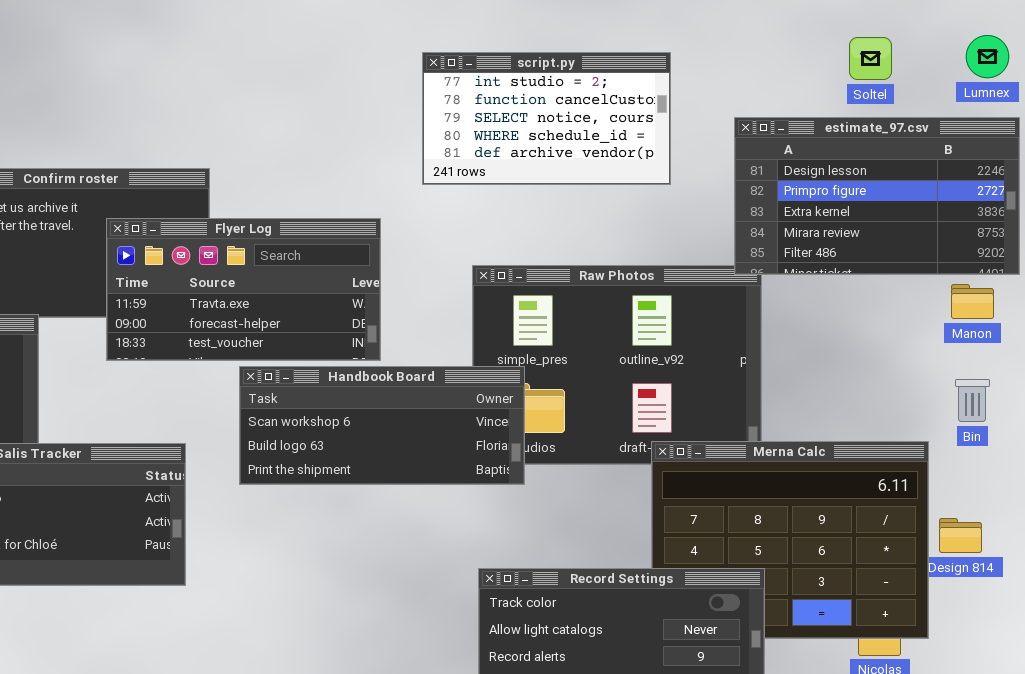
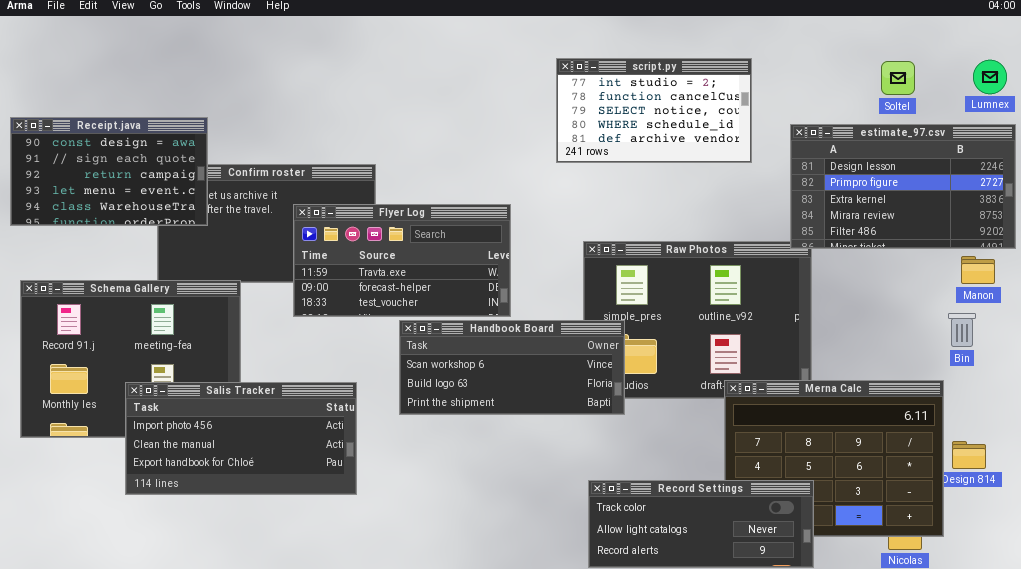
script.py: [422,52,671,185] -> [556,58,752,163], moved
Bin: [955,379,990,422] -> [948,313,976,347], moved

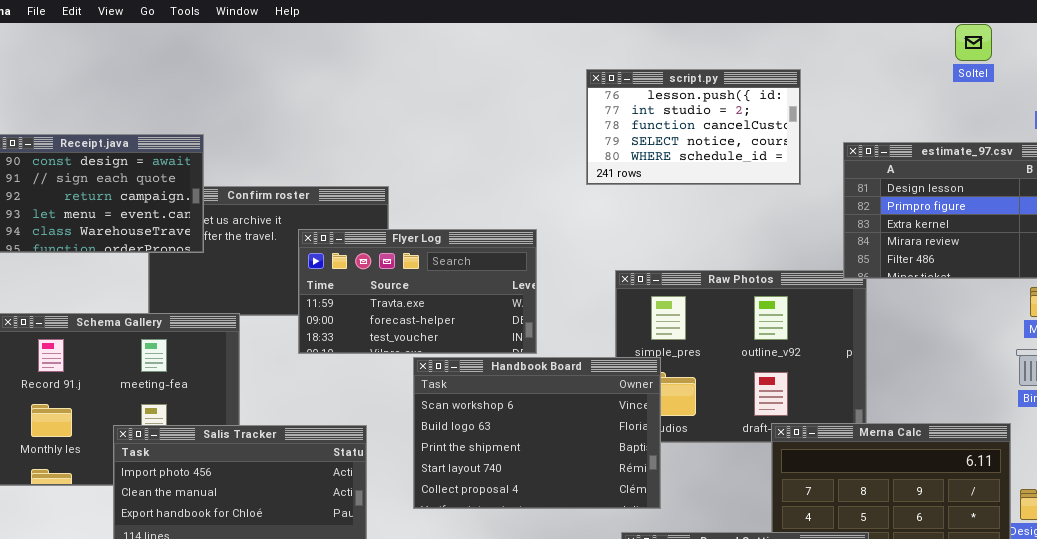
script.py: [556,58,752,163] -> [586,69,801,185], scrolled up 1 row
Soltel: [881,61,915,95] -> [955,24,992,61], moved
Handbook Board: [399,320,625,415] -> [413,357,661,509], resized

